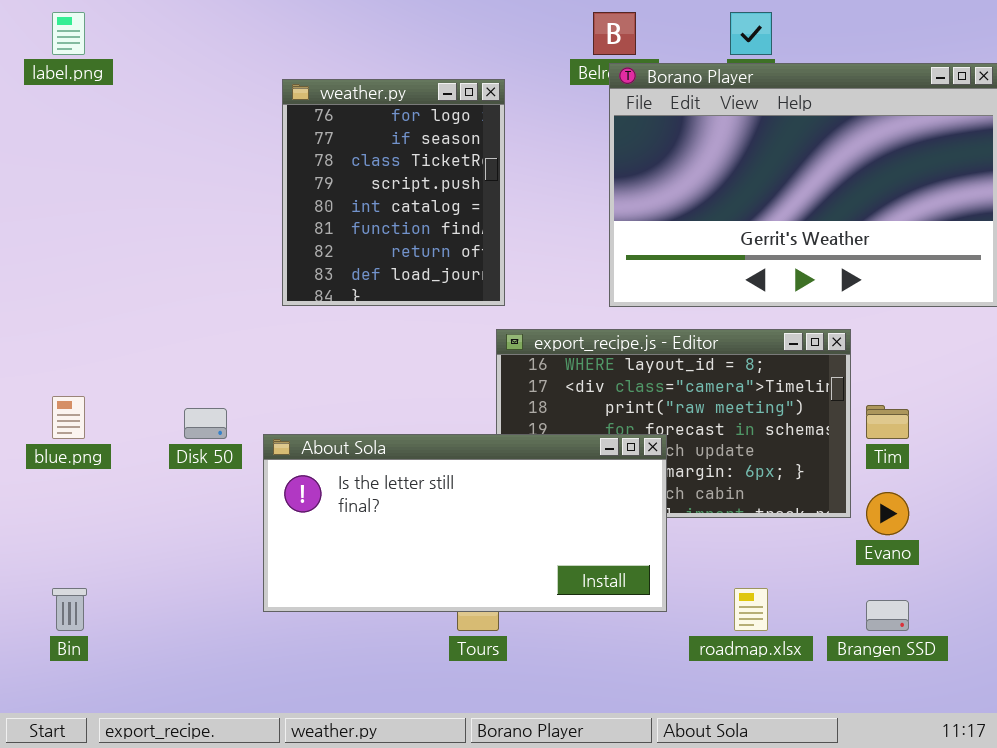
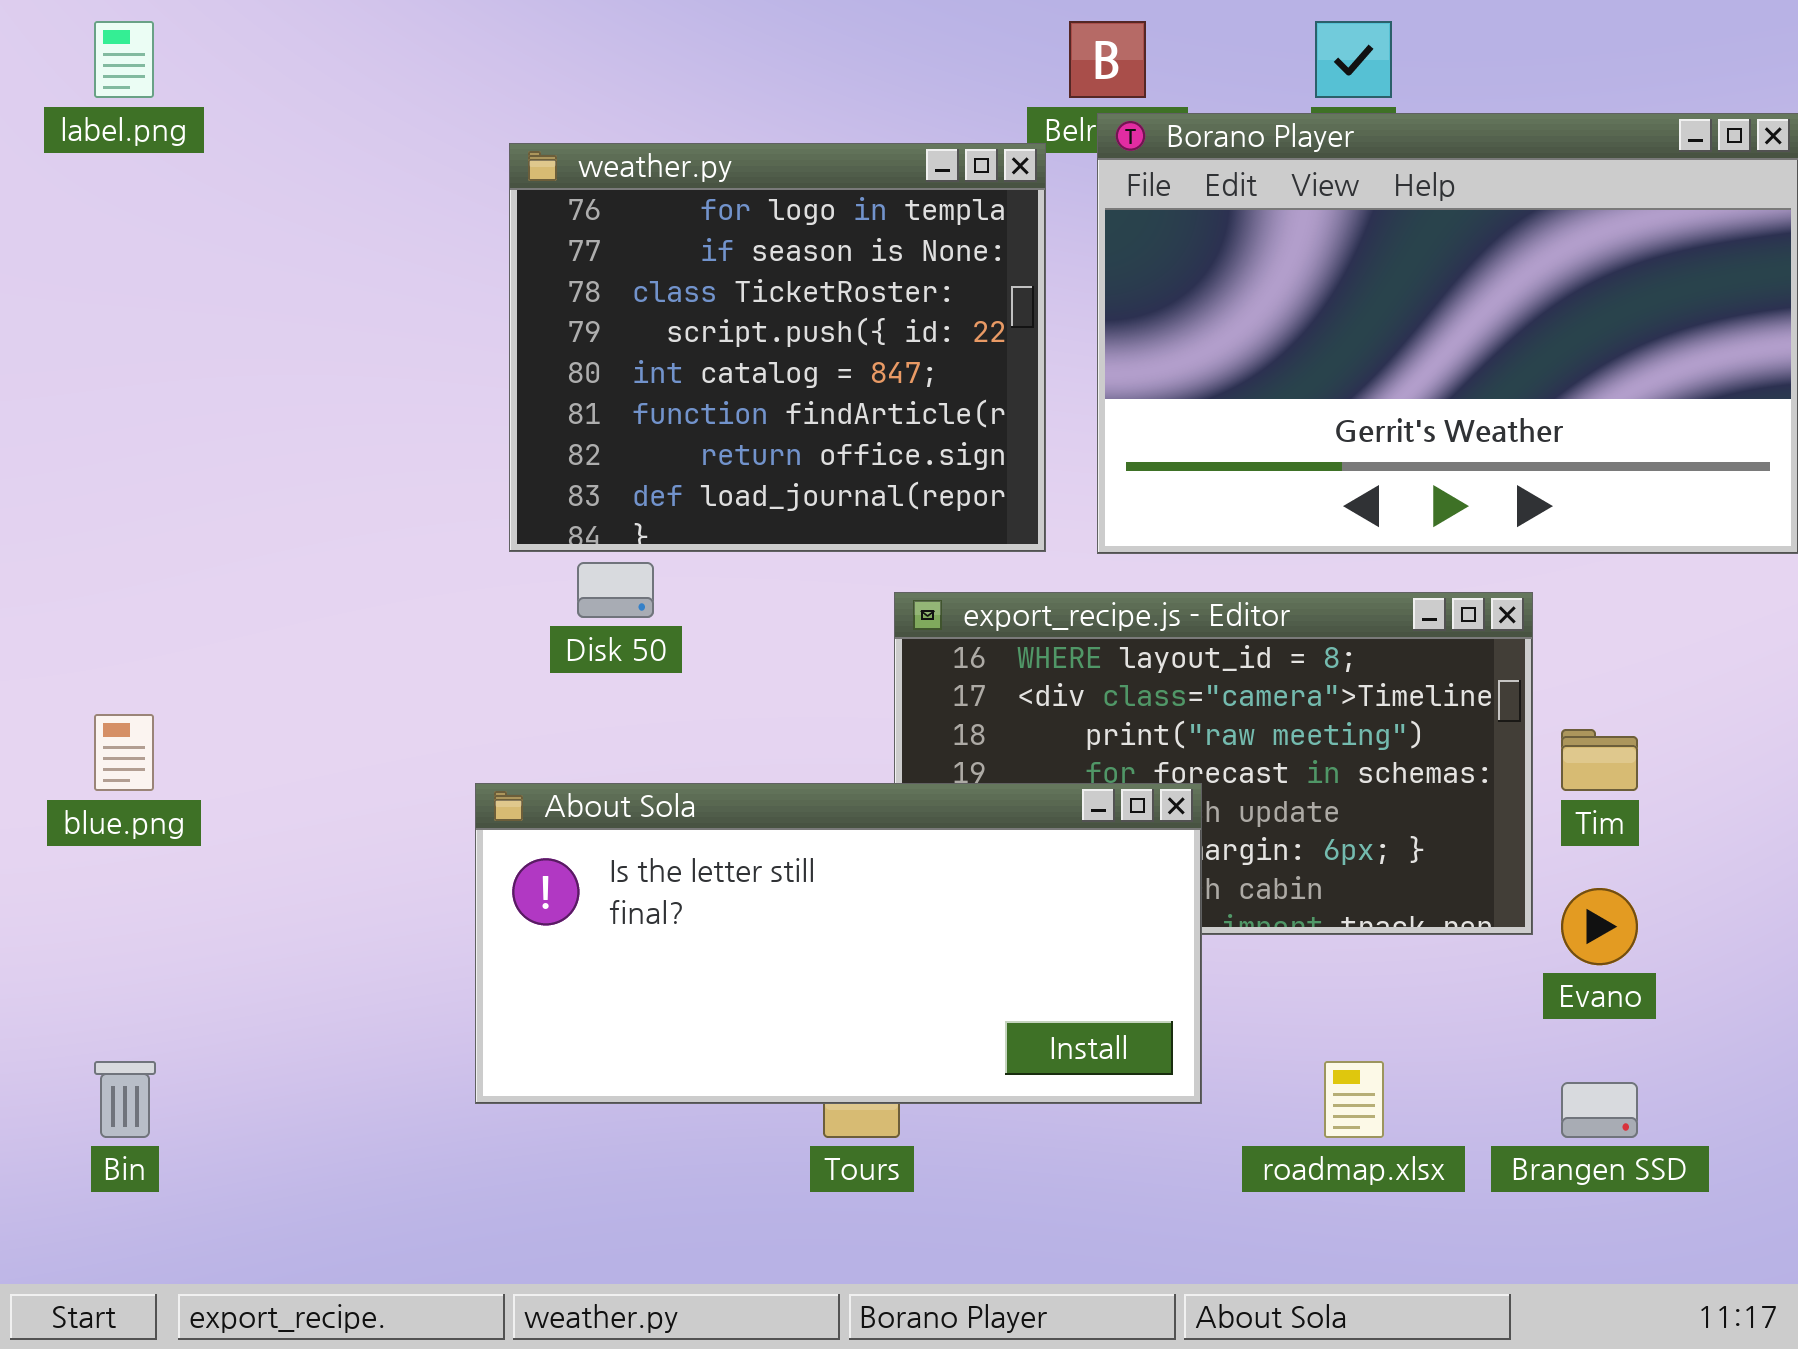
weather.py: [282,79,505,306] -> [509,143,1046,552], resized
Disk 50: [184,408,227,439] -> [577,562,654,618], moved

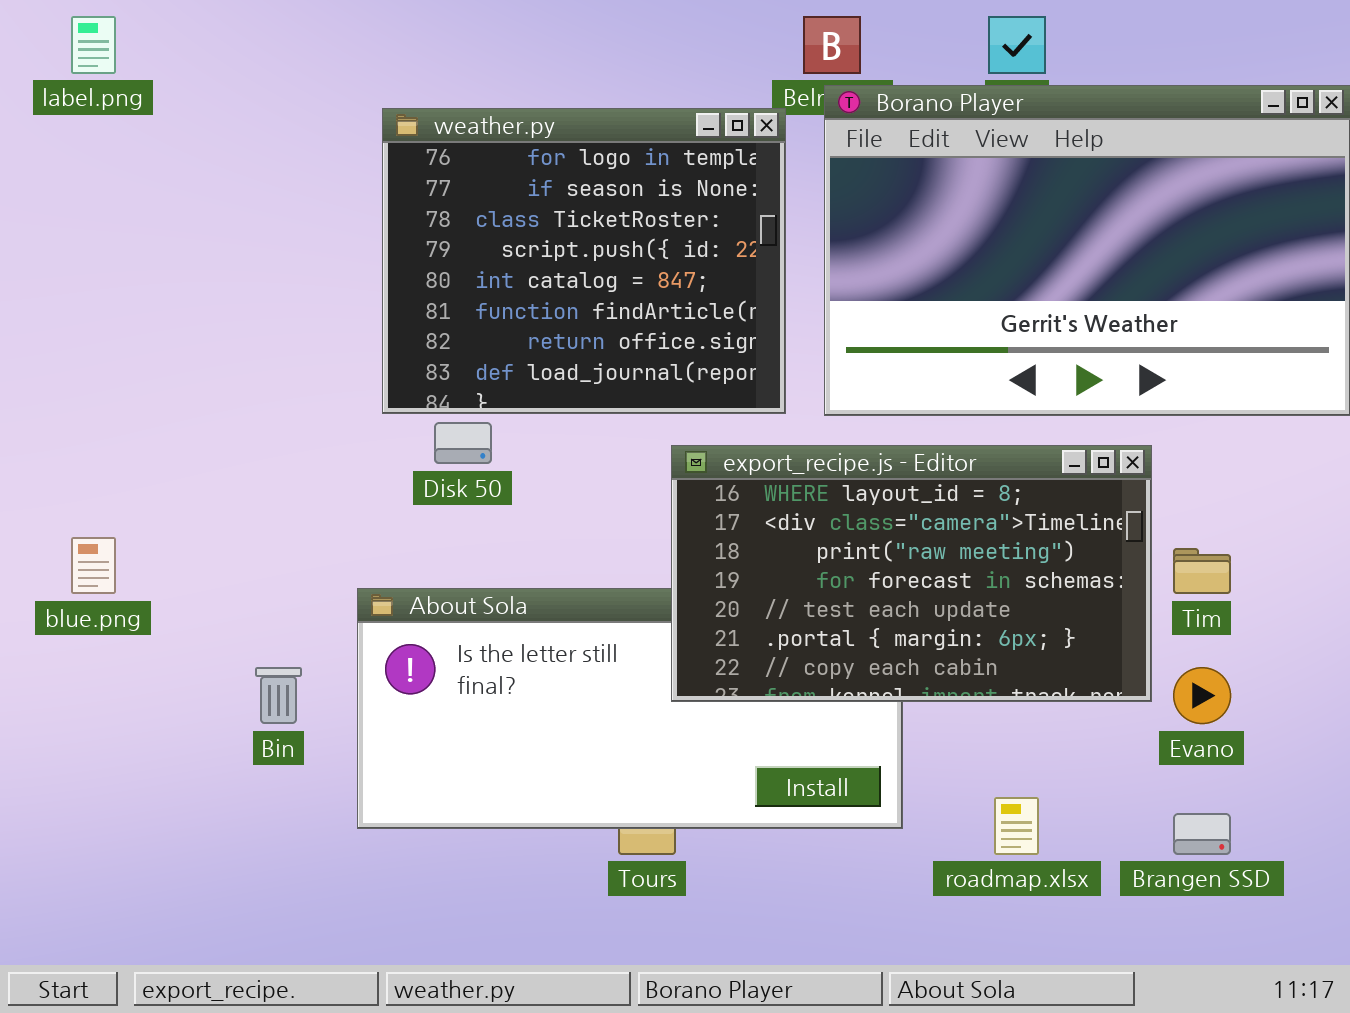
export_recipe.js - Editor: [894,592,1533,935] -> [671,445,1152,702], raised
Bin: [94,1061,156,1138] -> [255,667,302,724], moved

